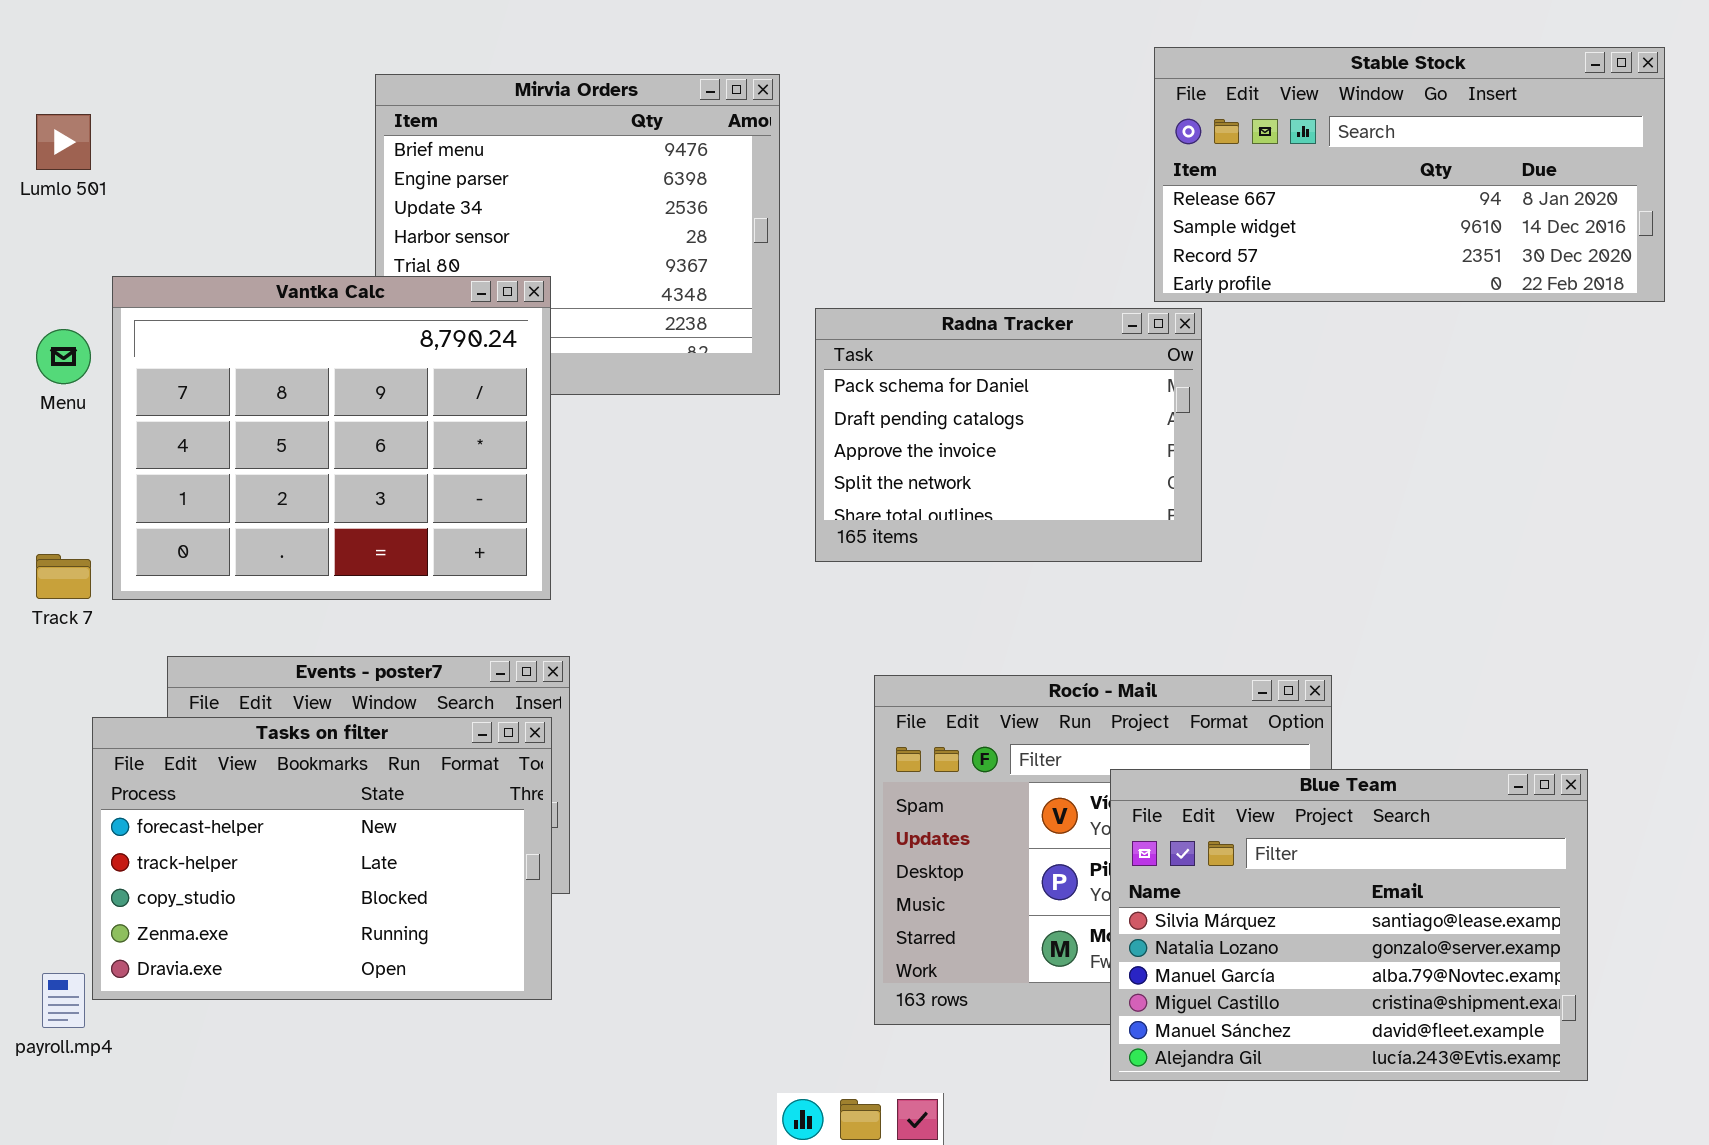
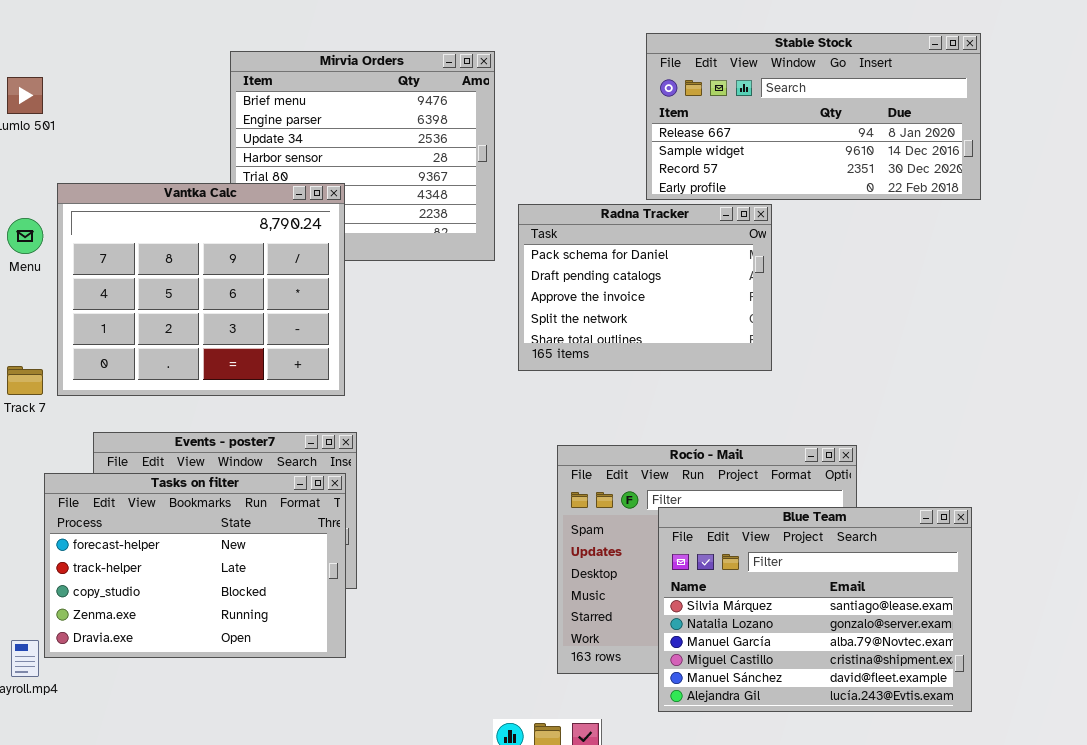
Stable Stock: [1154,47,1665,302] -> [646,33,981,200], moved
Blue Team: [1110,769,1588,1081] -> [658,507,972,712], moved

